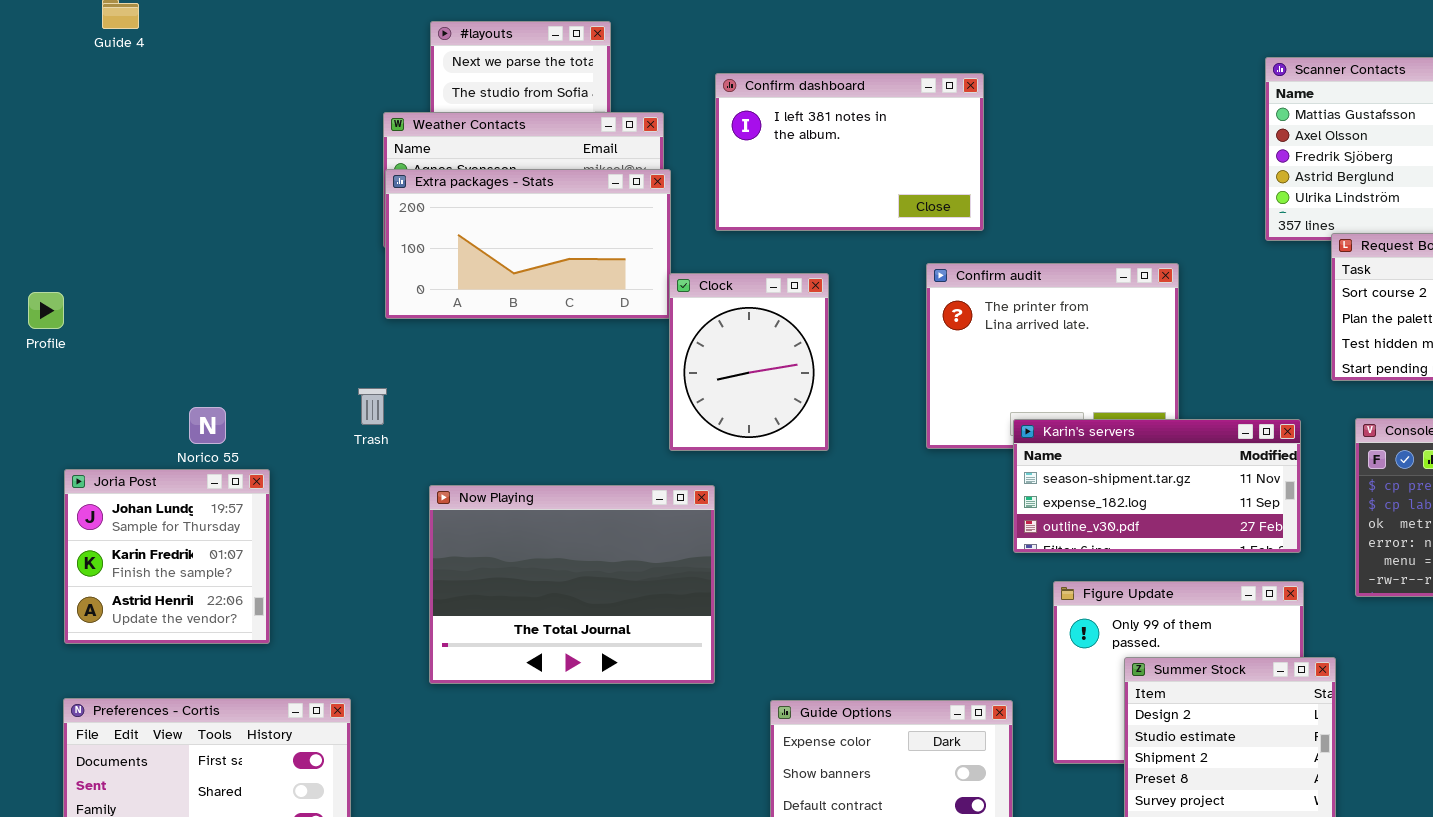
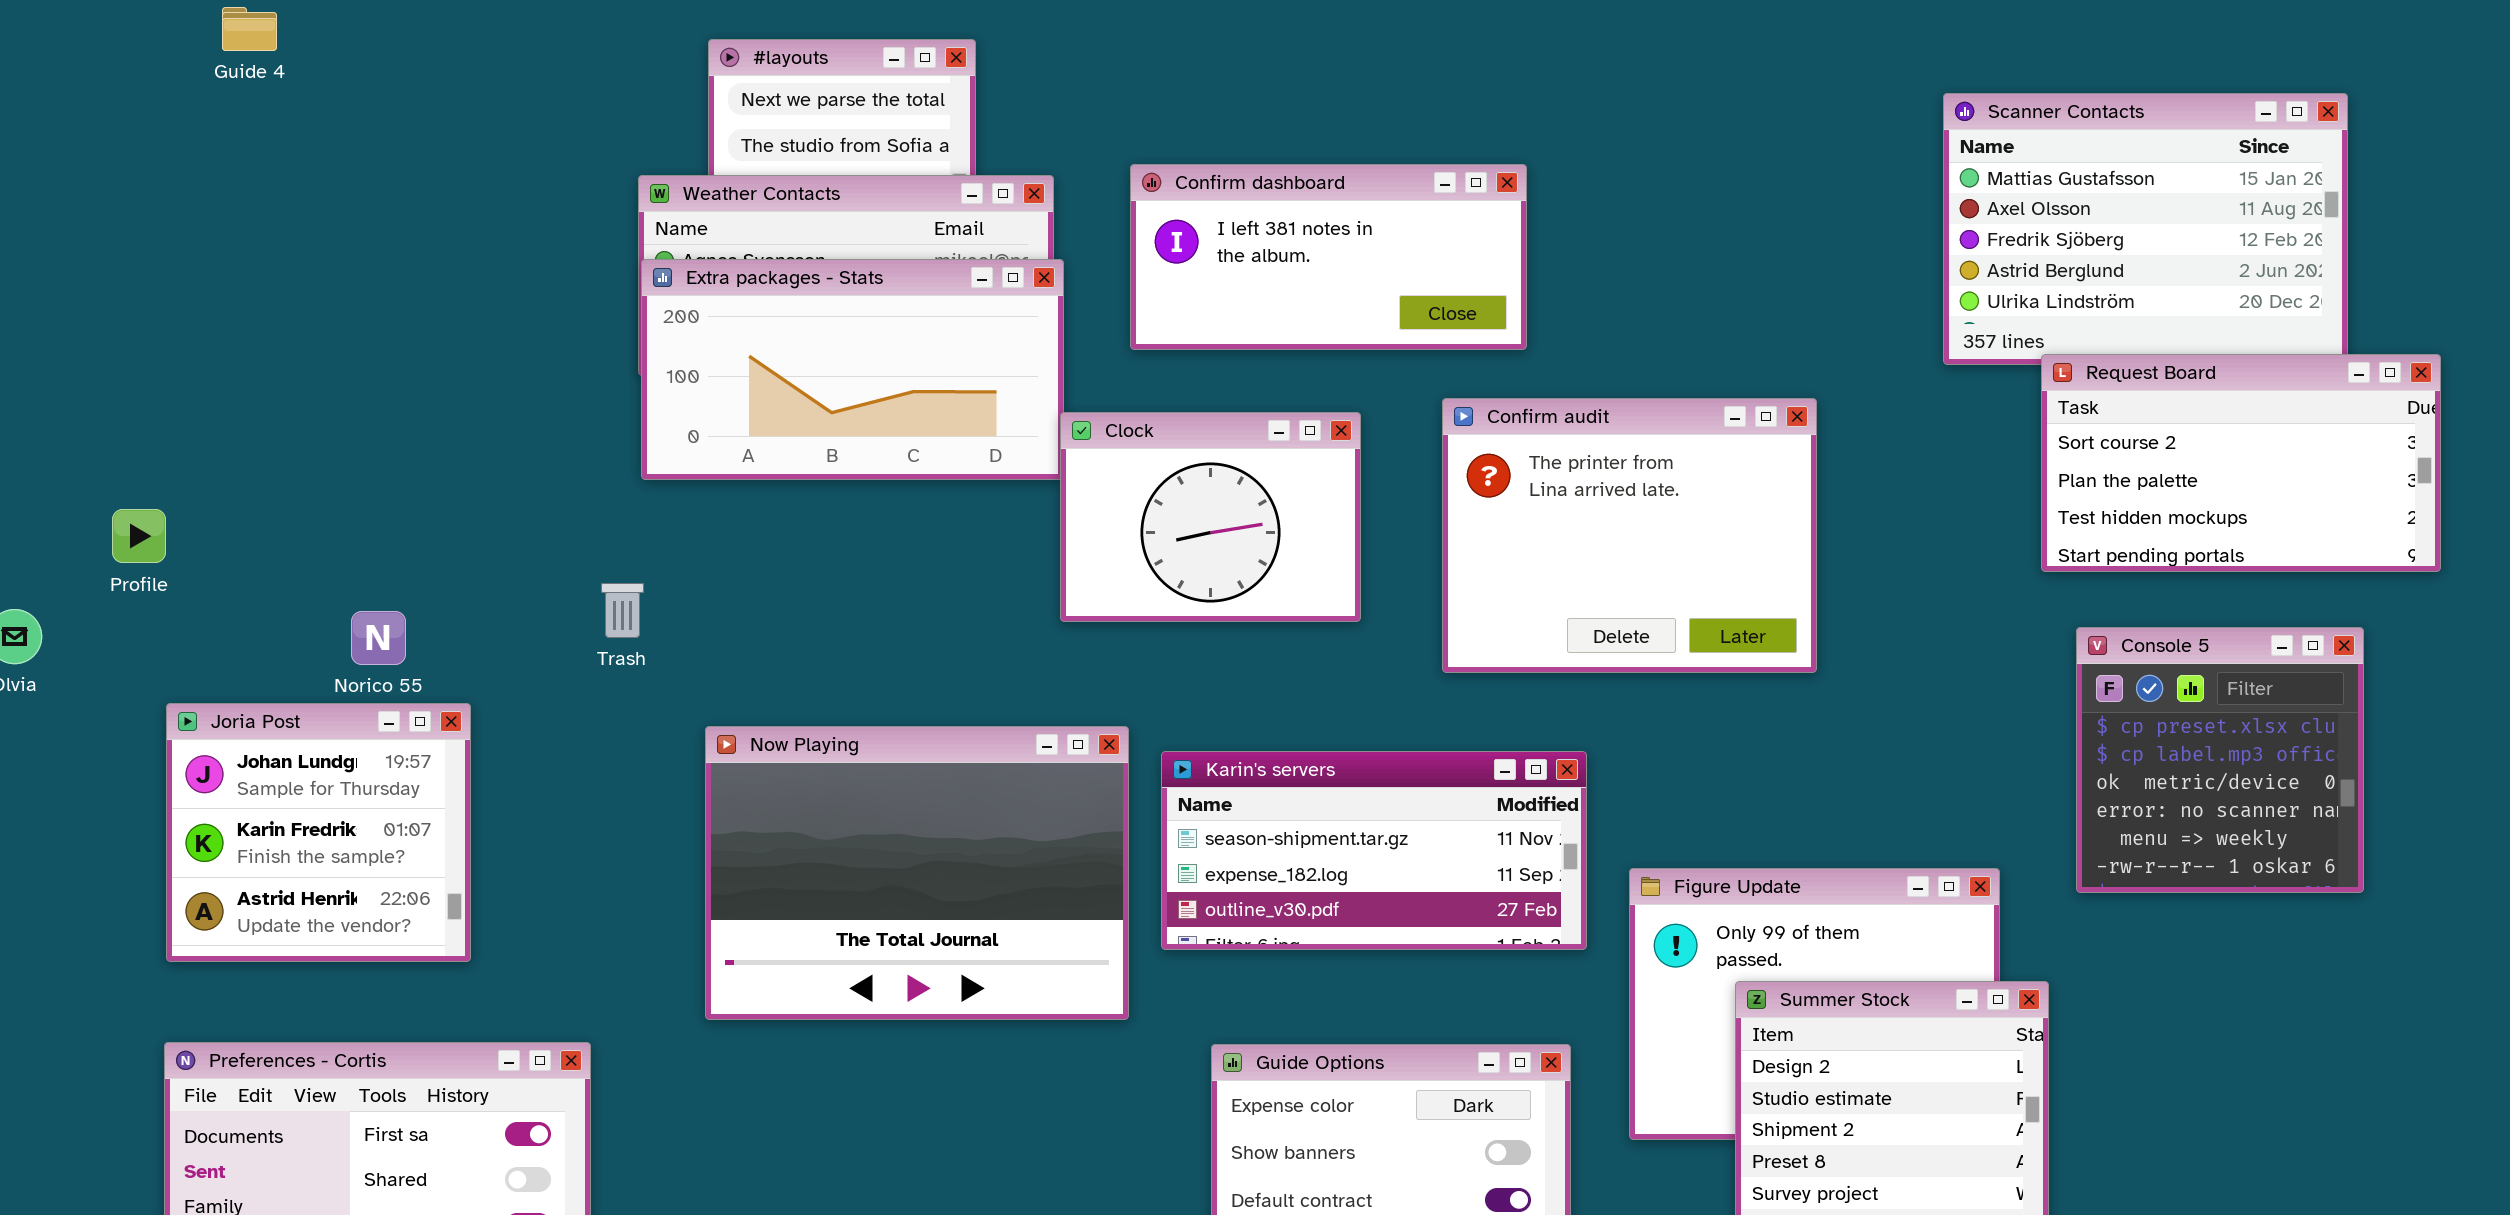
Confirm dashboard: [715,73,984,231] -> [1130,164,1527,350], resized
Clock: [669,273,829,451] -> [1060,412,1361,622], resized
Profile: [28,292,64,329] -> [112,509,166,563], moved
Karin's servers: [1013,419,1301,553] -> [1161,751,1587,950], moved

